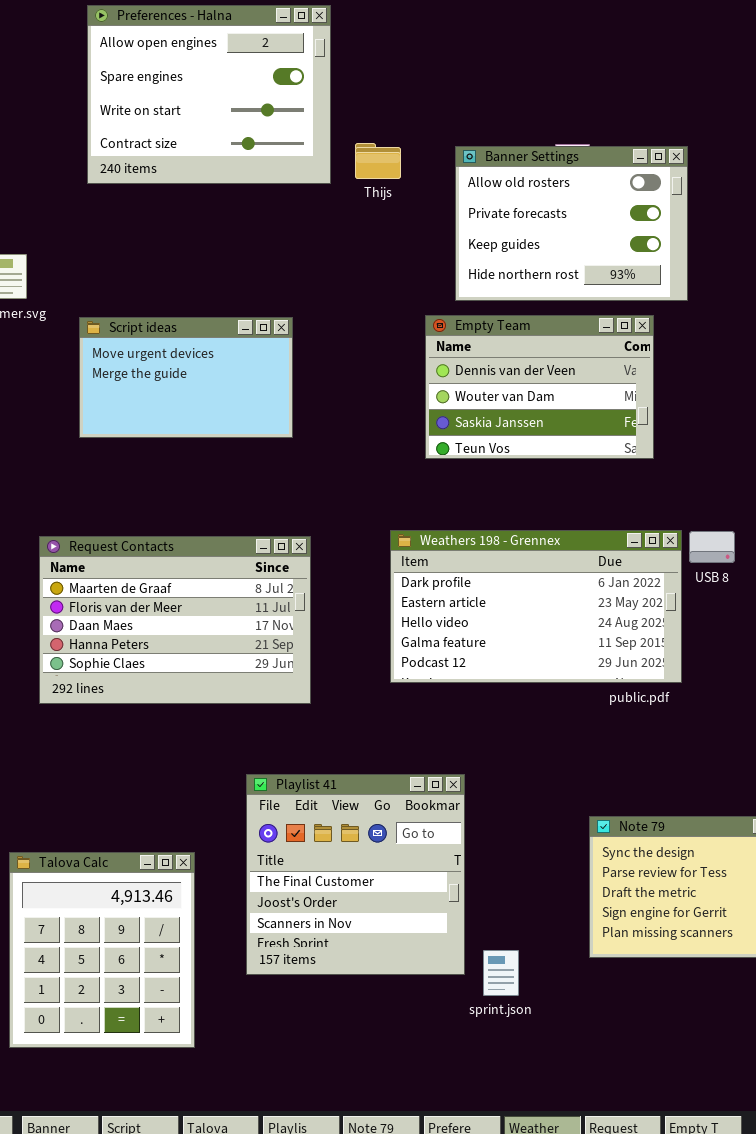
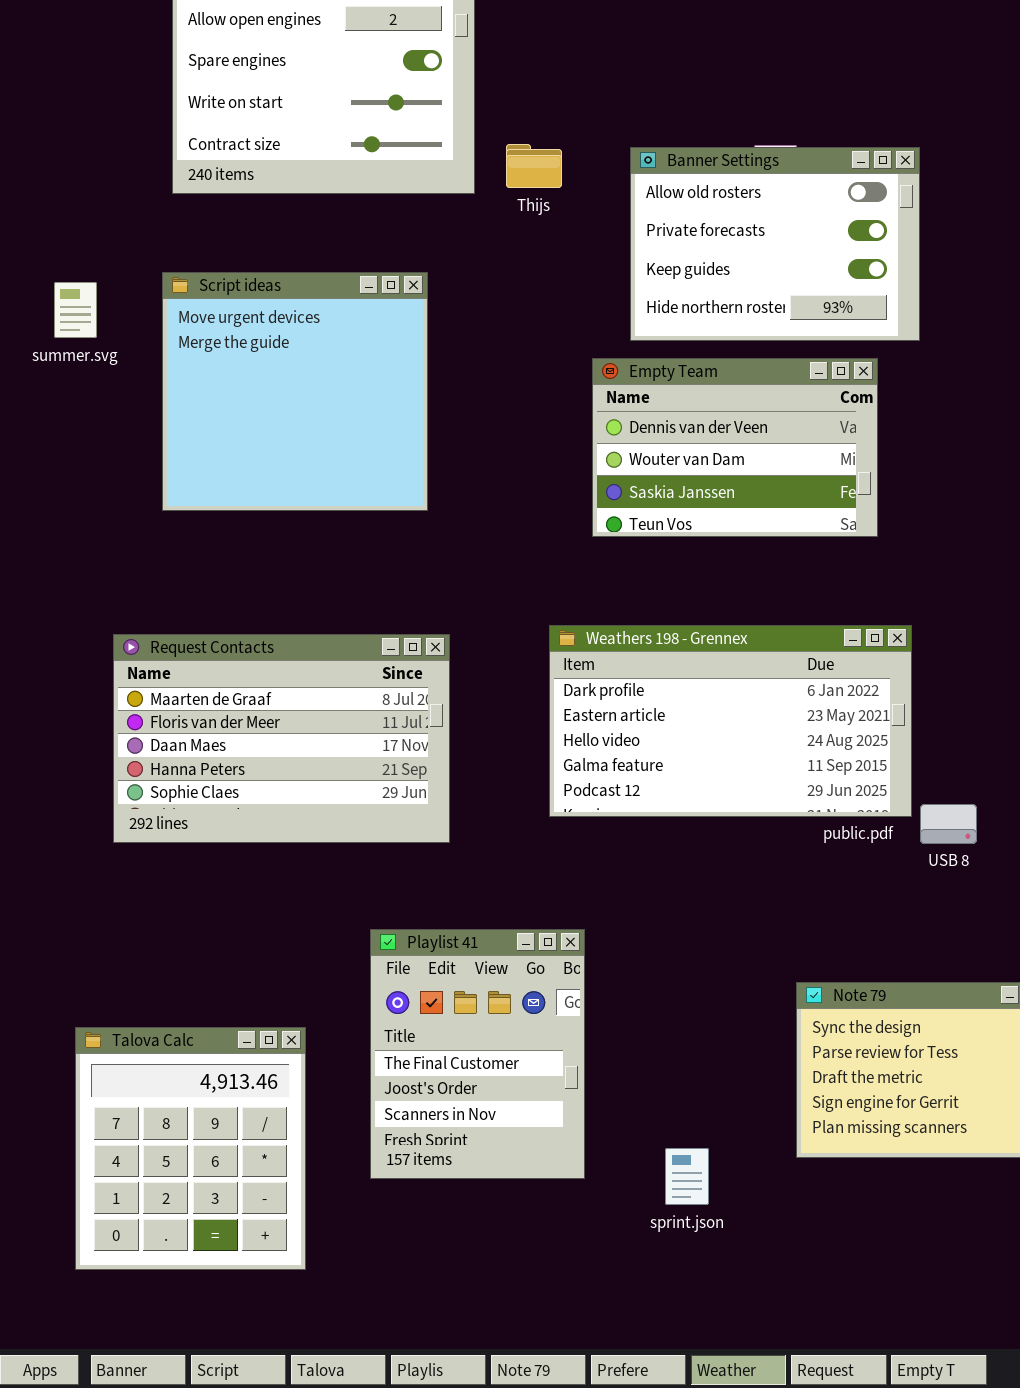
Script ideas: [79,317,293,438] -> [162,272,428,511], resized
USB 8: [689,531,735,563] -> [920,804,977,844], moved
Playlist 41: [246,774,465,975] -> [370,929,585,1179], resized

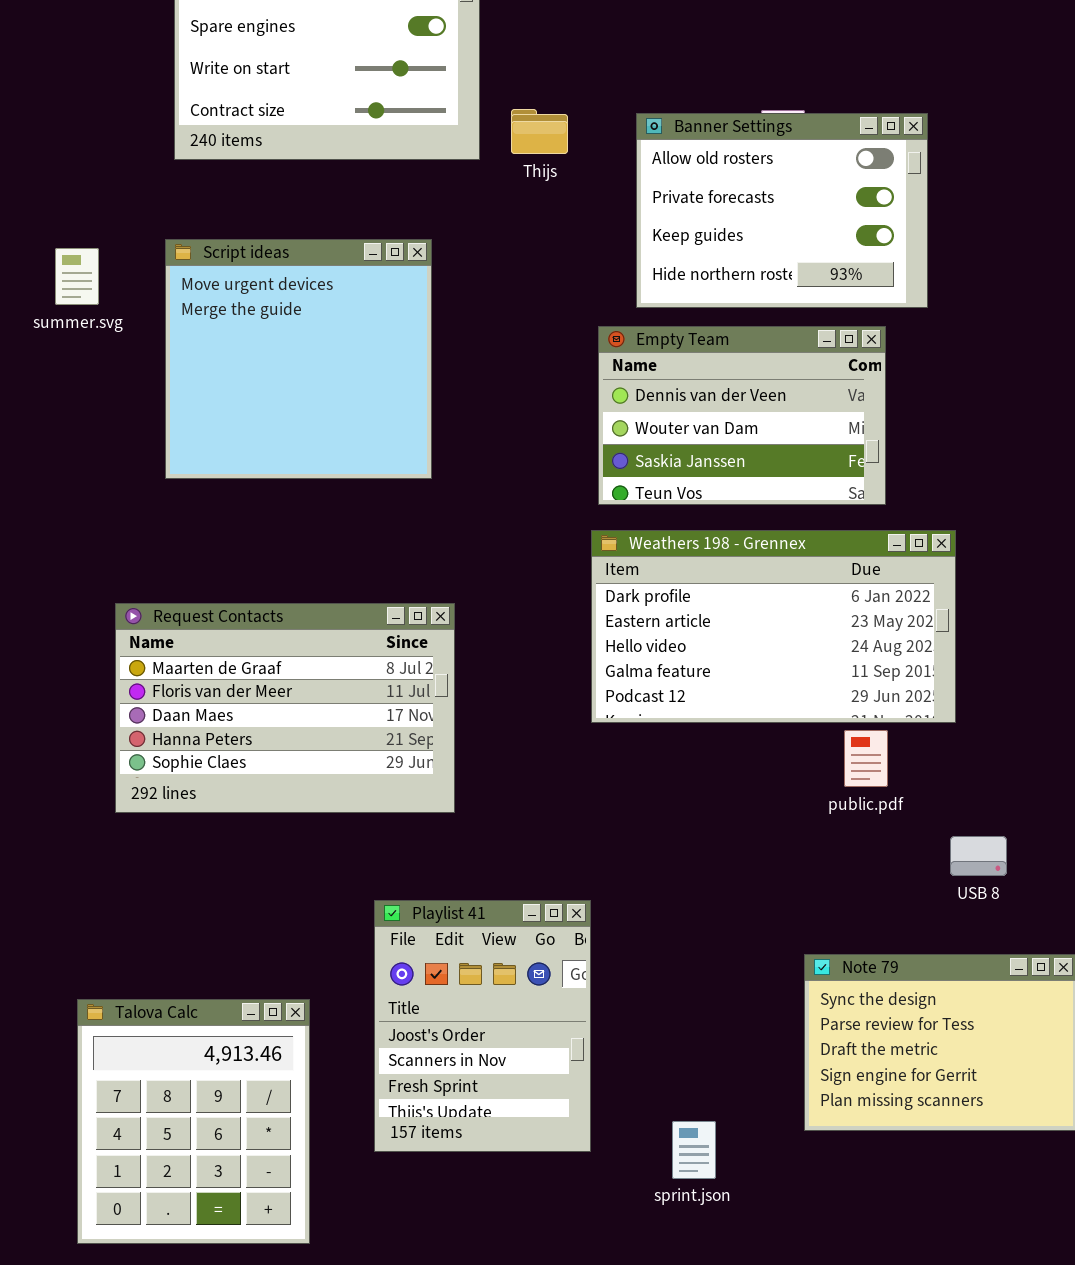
Weathers 198 - Grennex: [549,625,912,817] -> [591,530,956,723], moved
USB 8: [920,804,977,844] -> [950,836,1007,876], moved
Playlist 41: [370,929,585,1179] -> [374,900,591,1152], scrolled down 1 row

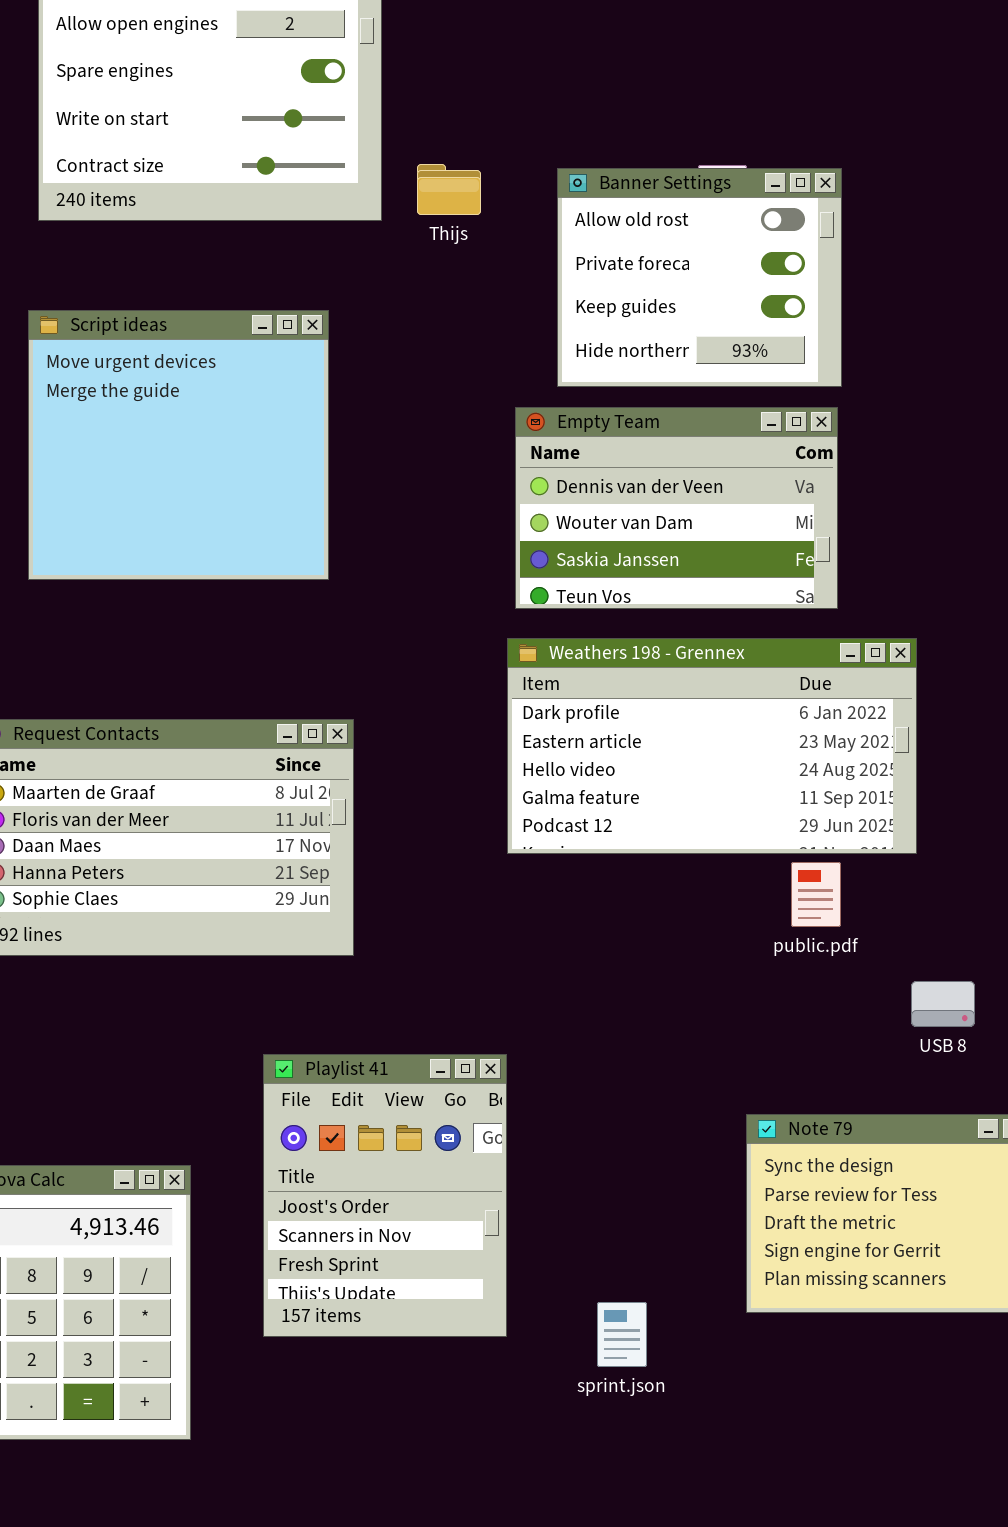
Banner Settings: [636,113,928,308] -> [557,168,842,387], resized

